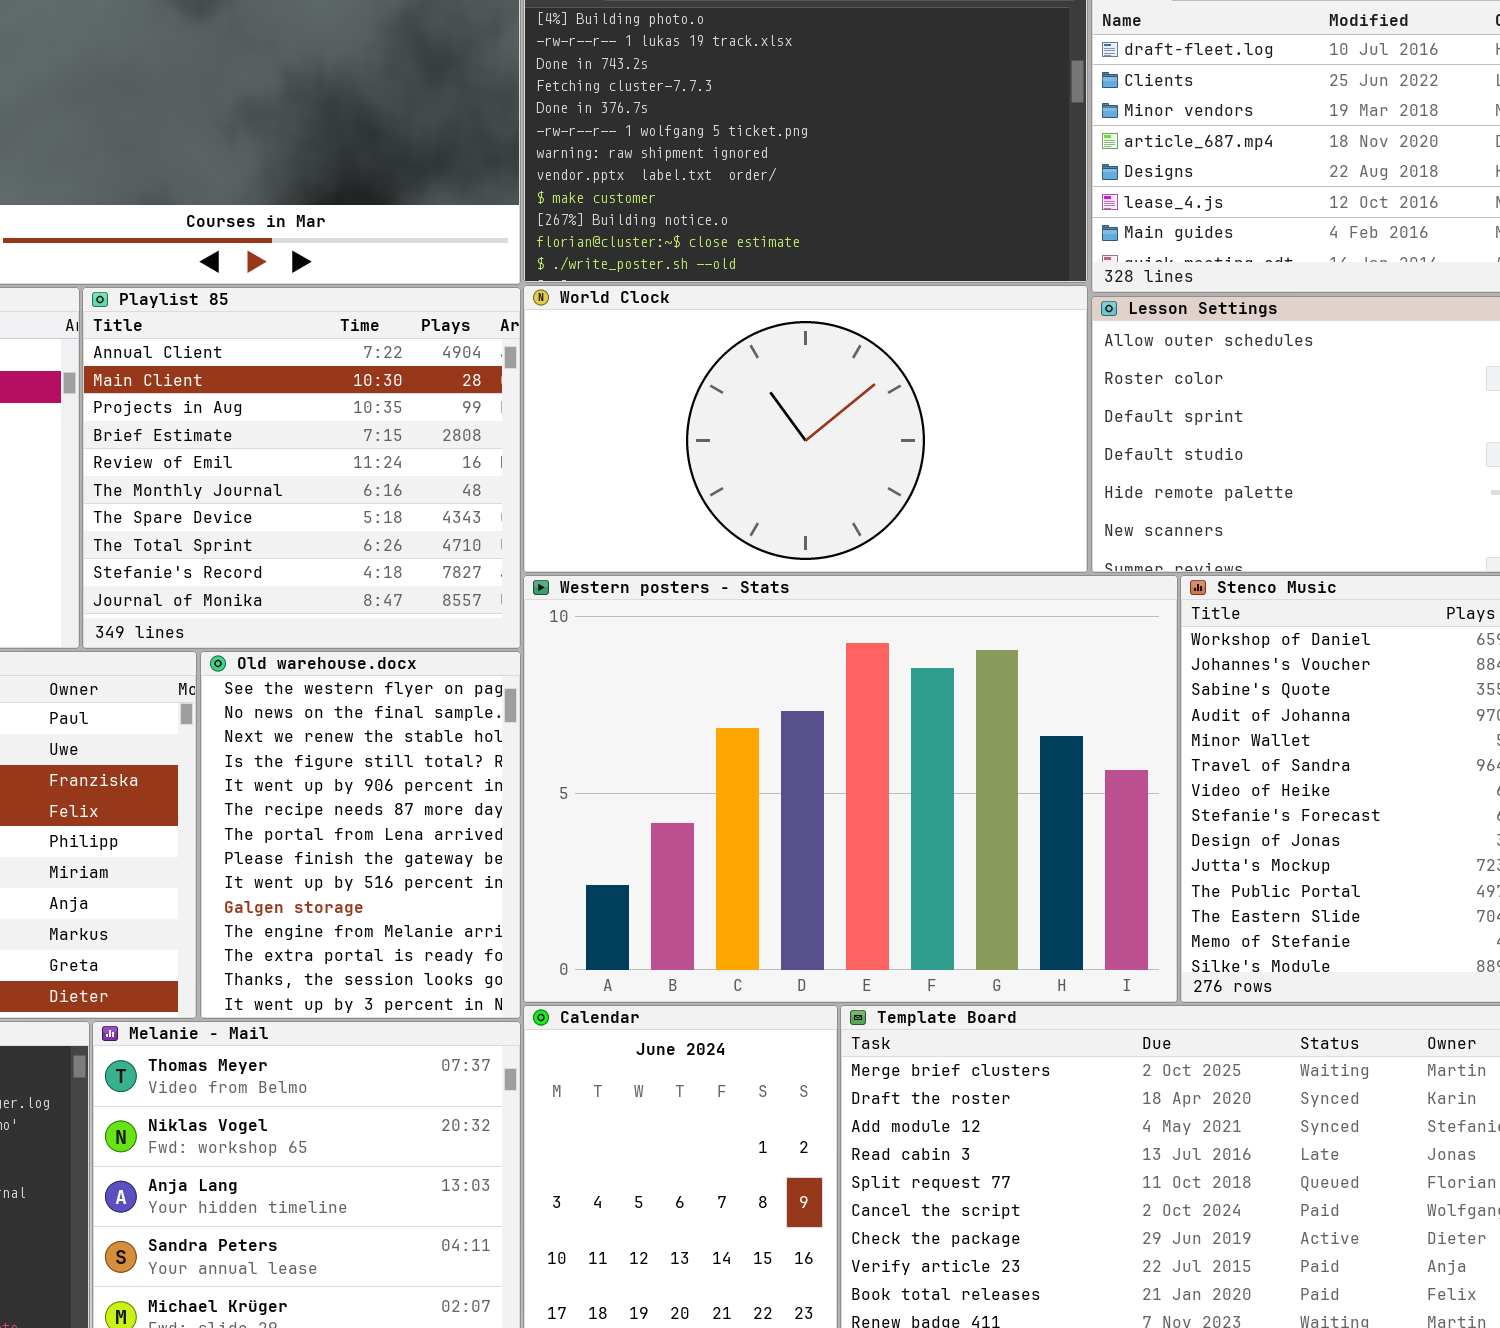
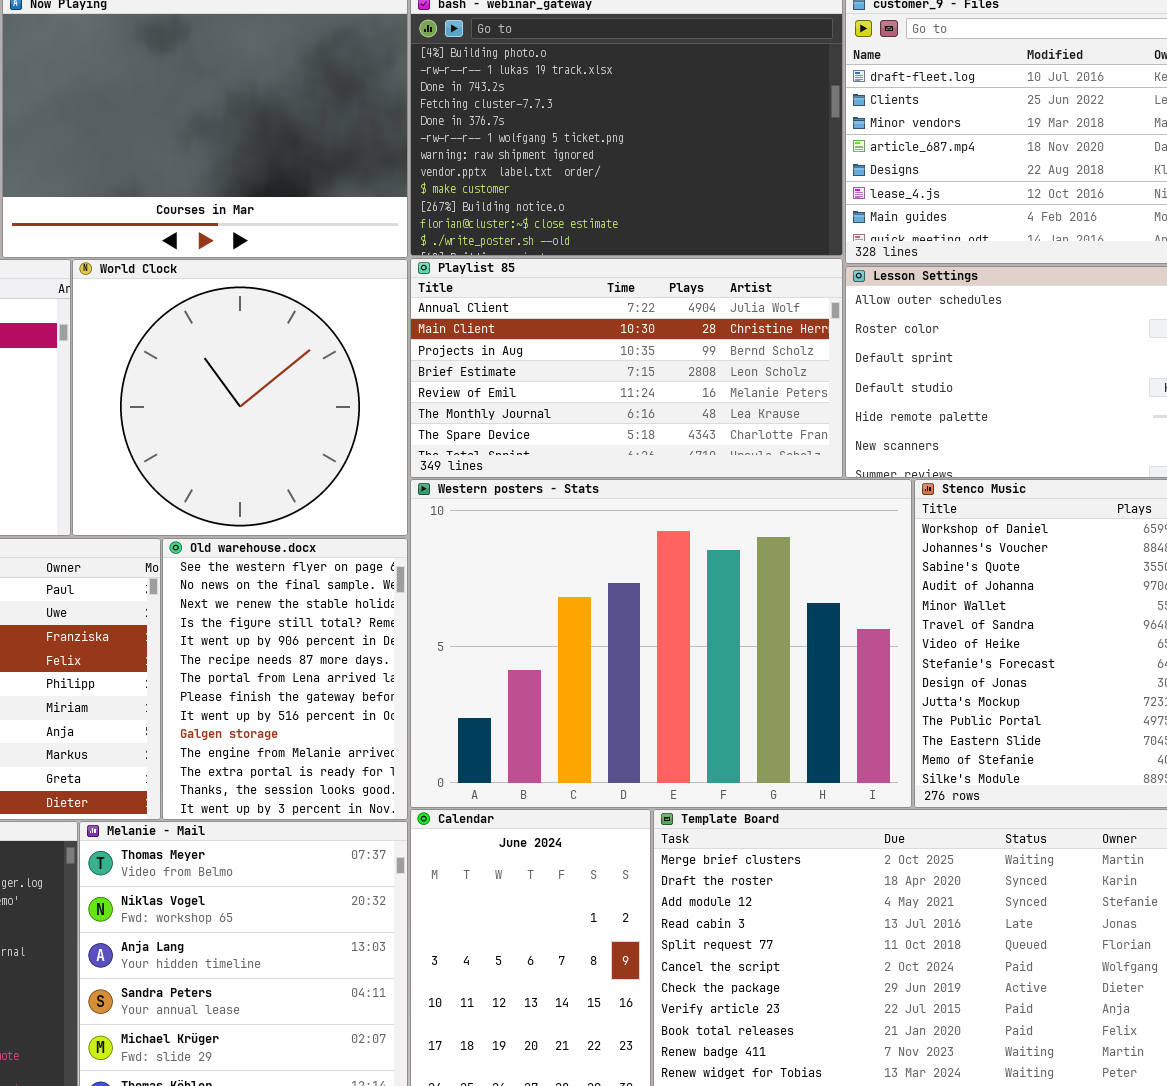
World Clock: [523,285,1088,573] -> [72,259,408,536], moved, resized
Playlist 85: [82,287,521,649] -> [410,258,843,478], moved, resized

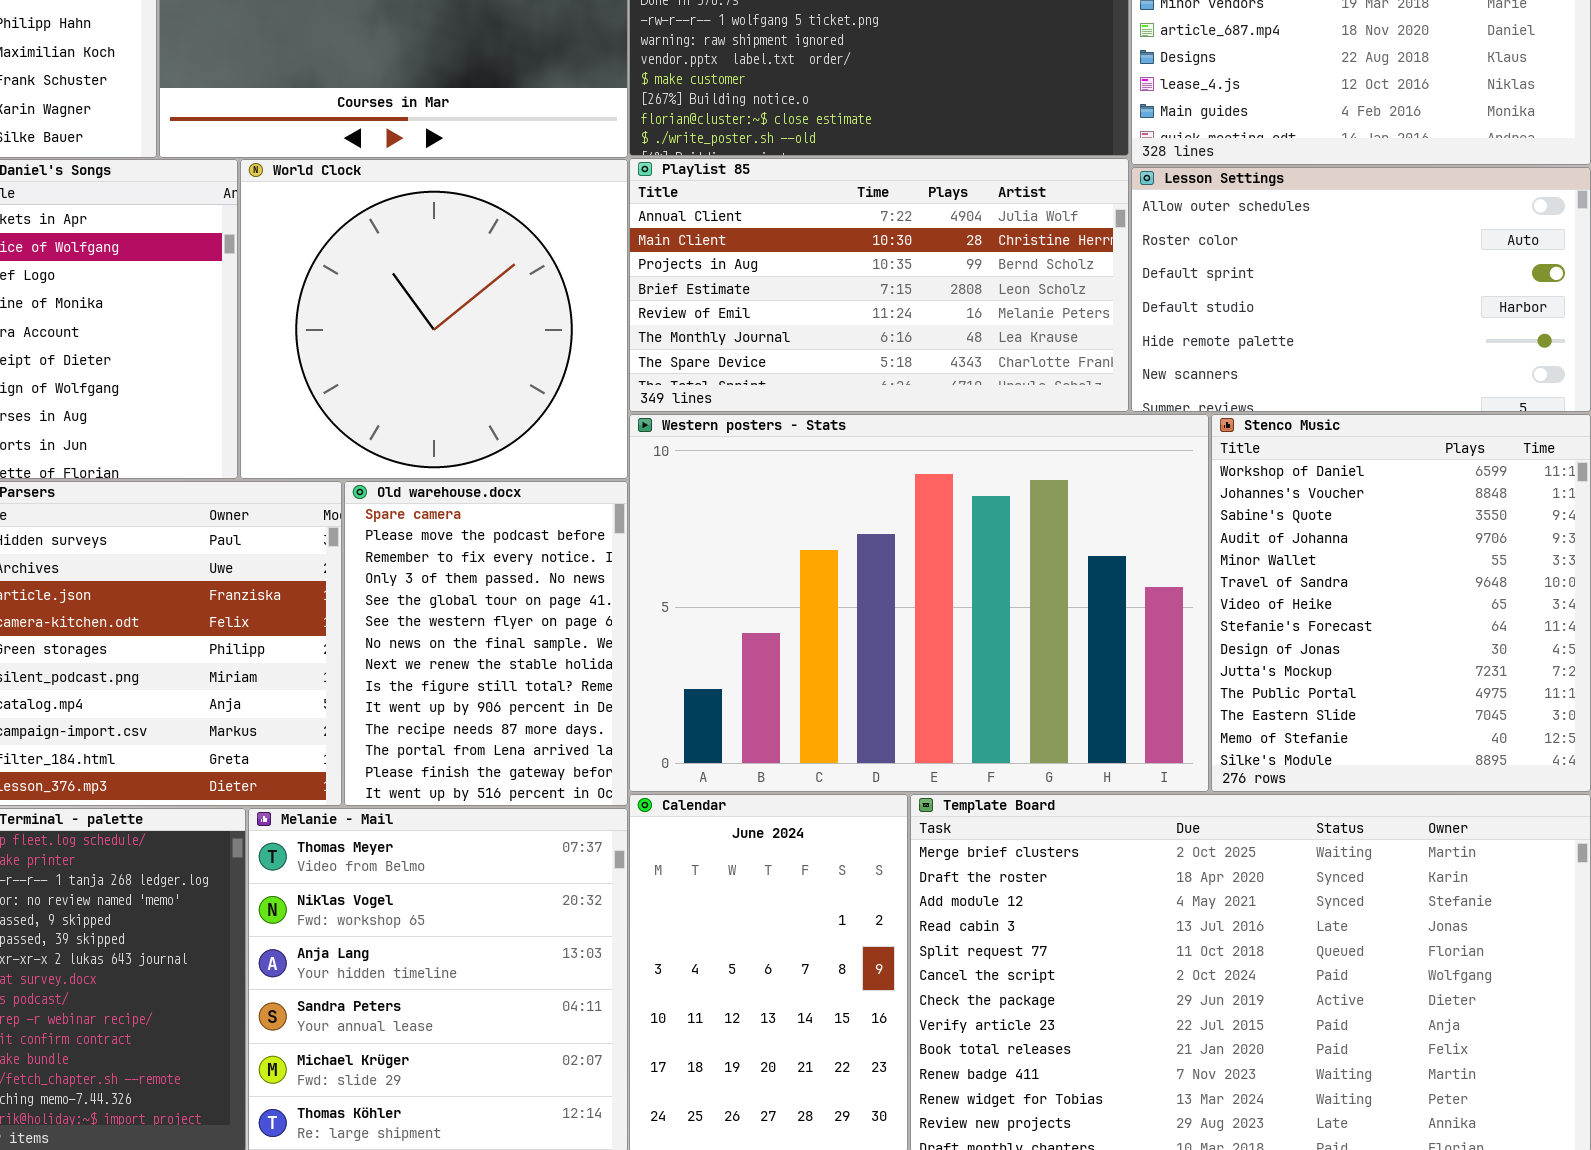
Old warehouse.docx: [162,538,408,820] -> [344,481,628,806], scrolled up 5 rows

